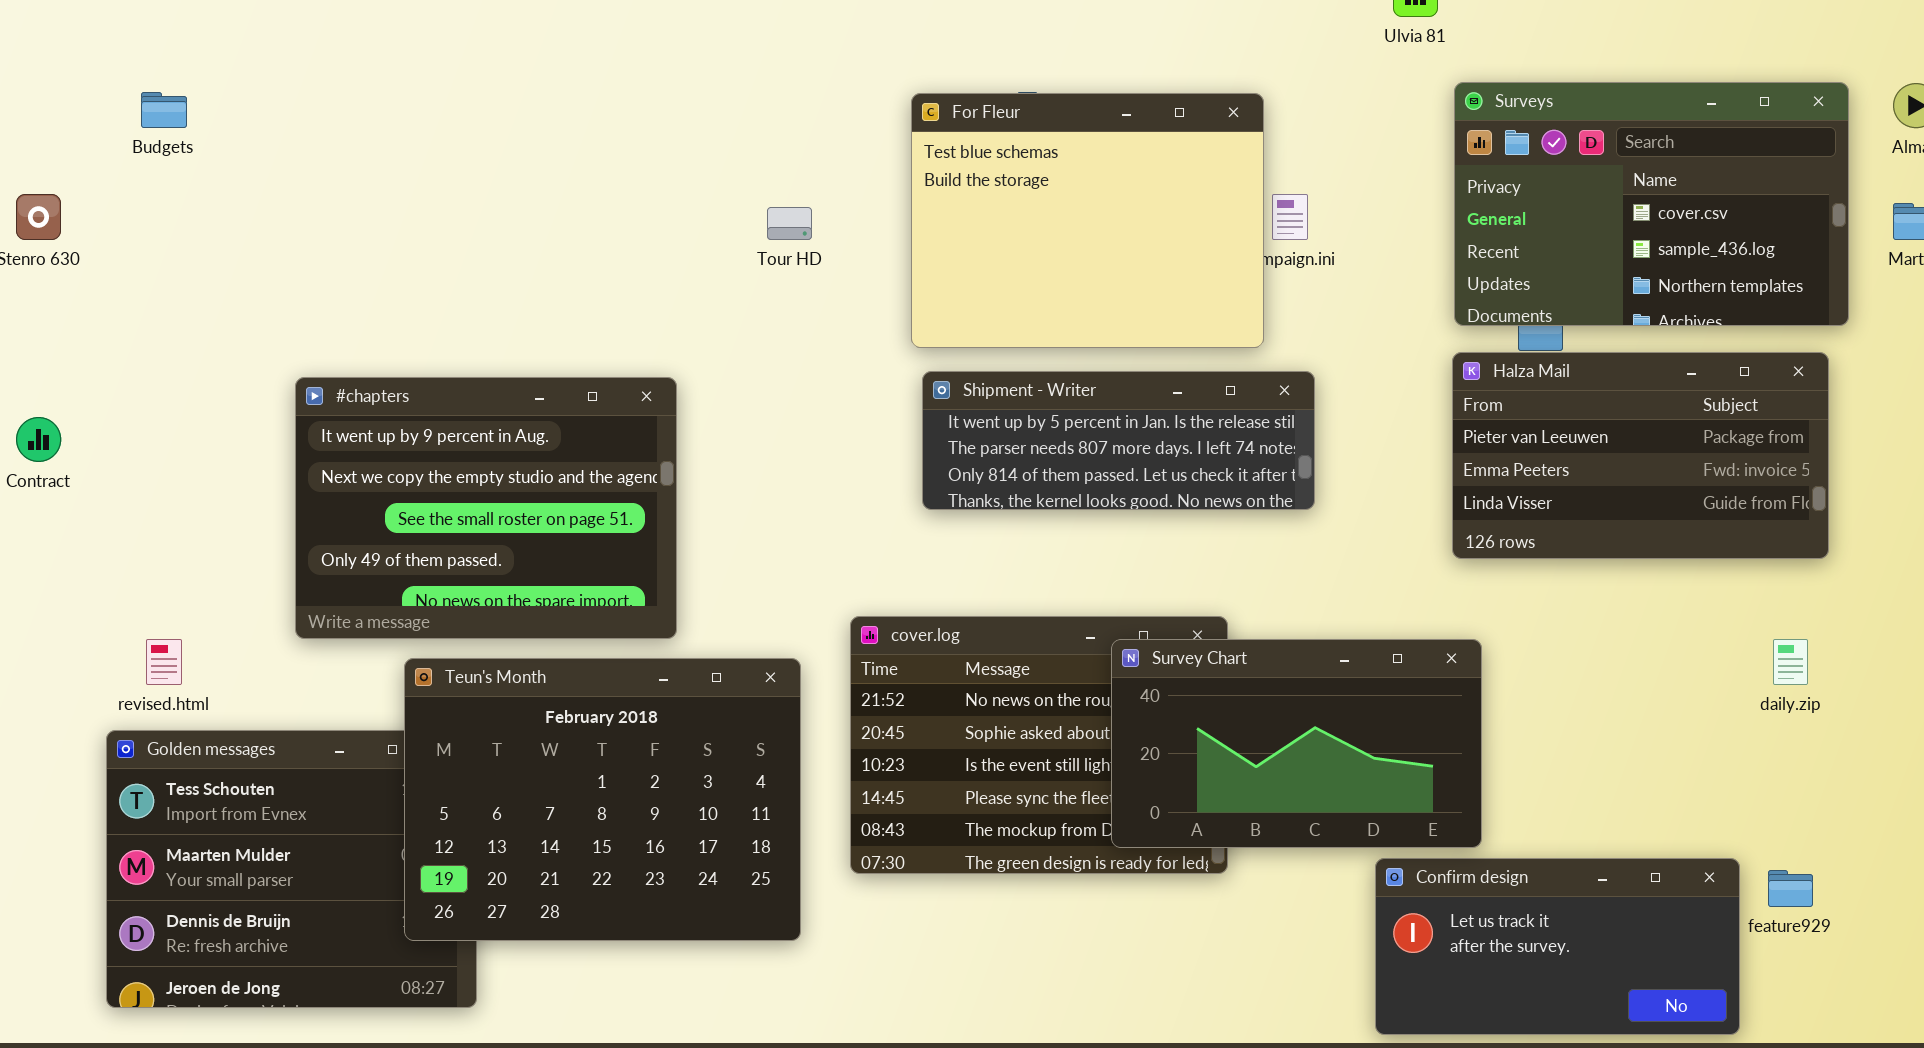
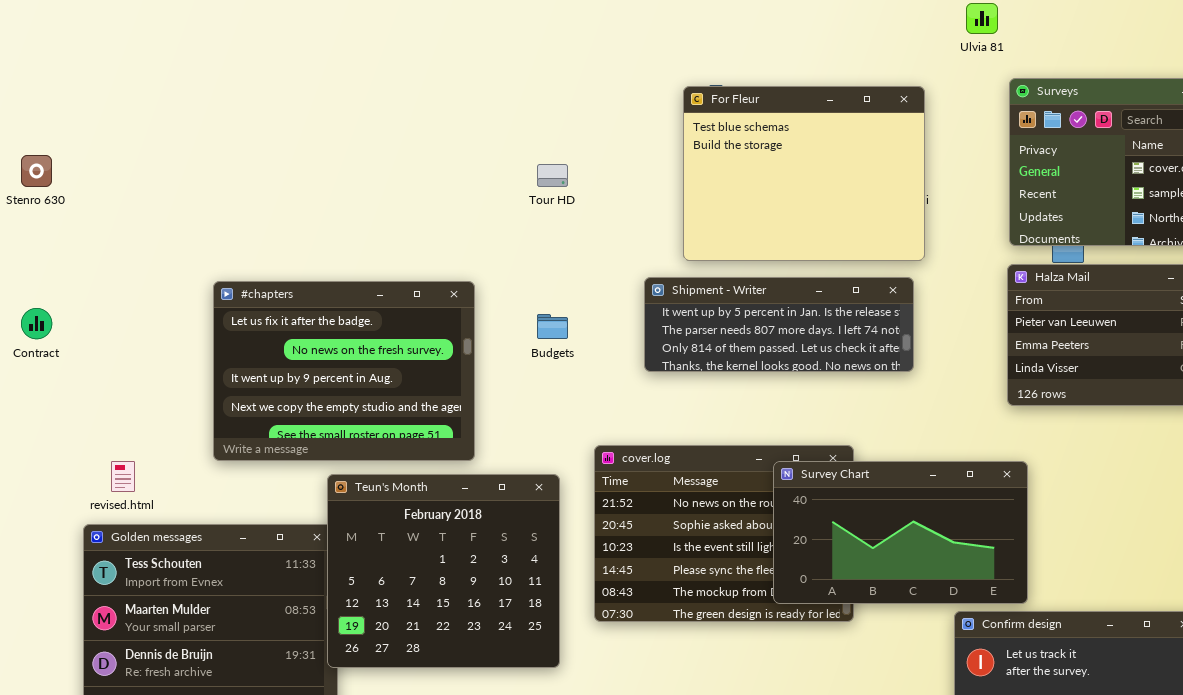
Budgets: [141,92,187,128] -> [537,314,568,339], moved
For Fleur: [911,93,1264,348] -> [683,86,925,261], moved
#chapters: [295,377,677,639] -> [213,281,475,461], scrolled up 2 rows
Teun's Month: [404,658,801,941] -> [327,474,560,668], resized

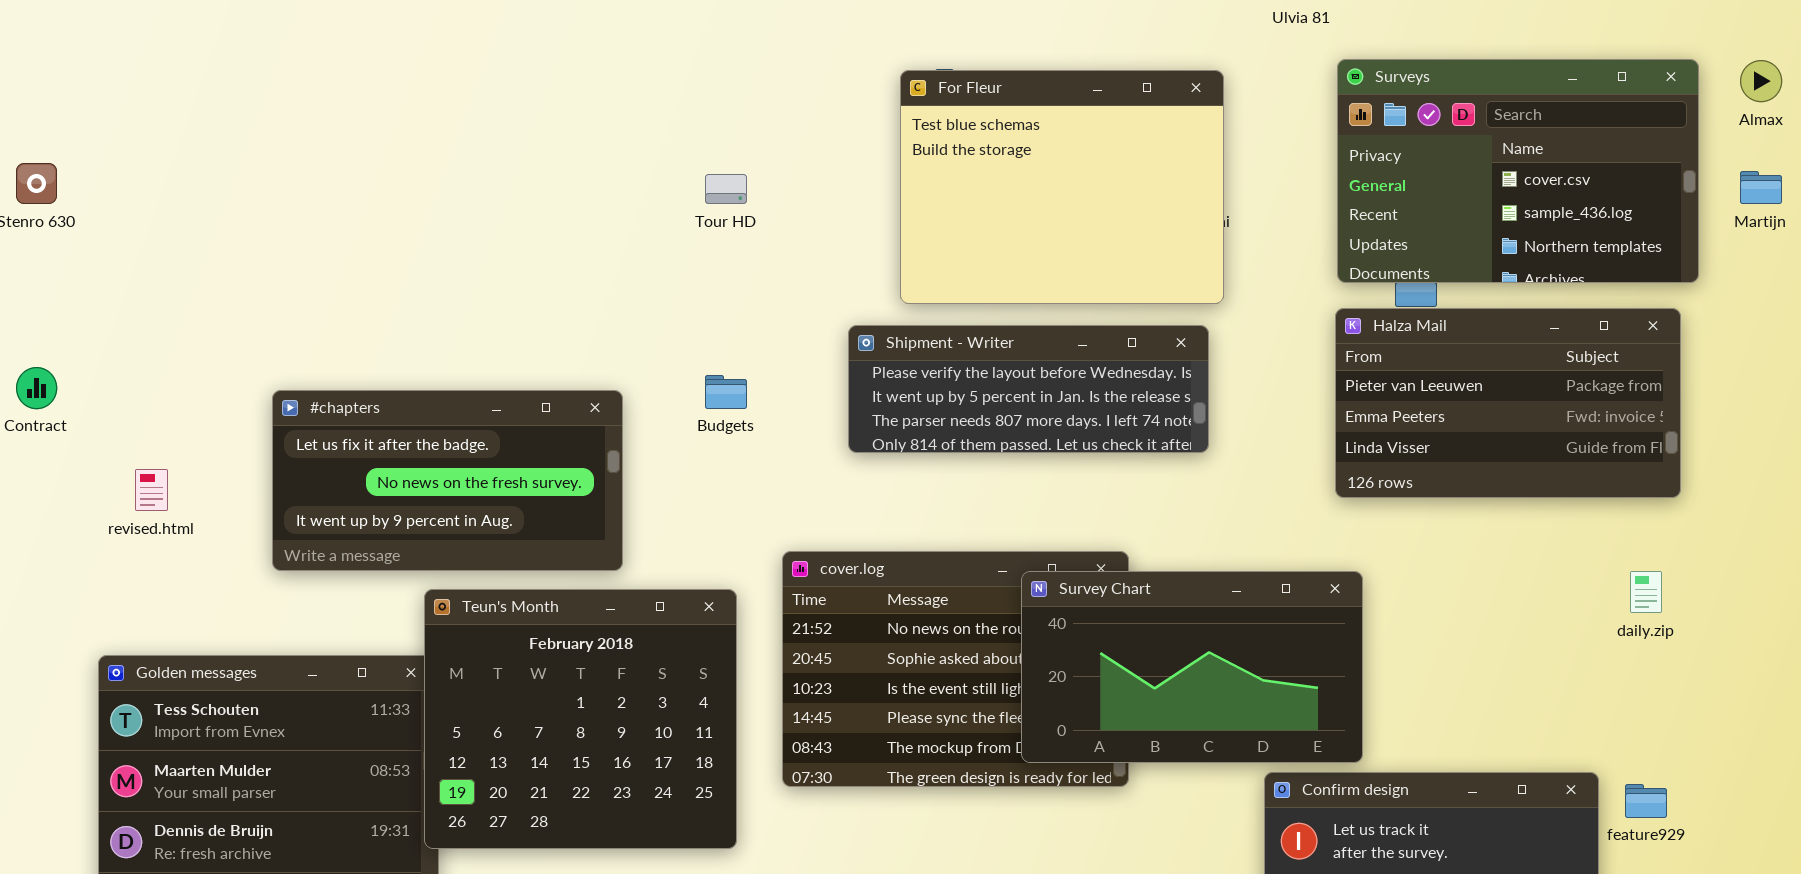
Shipment - Writer: [644,277,914,372] -> [848,325,1209,453], scrolled up 1 row
#chapters: [213,281,475,461] -> [272,390,623,571], resized
revised.html: [111,461,135,492] -> [135,469,168,511], moved

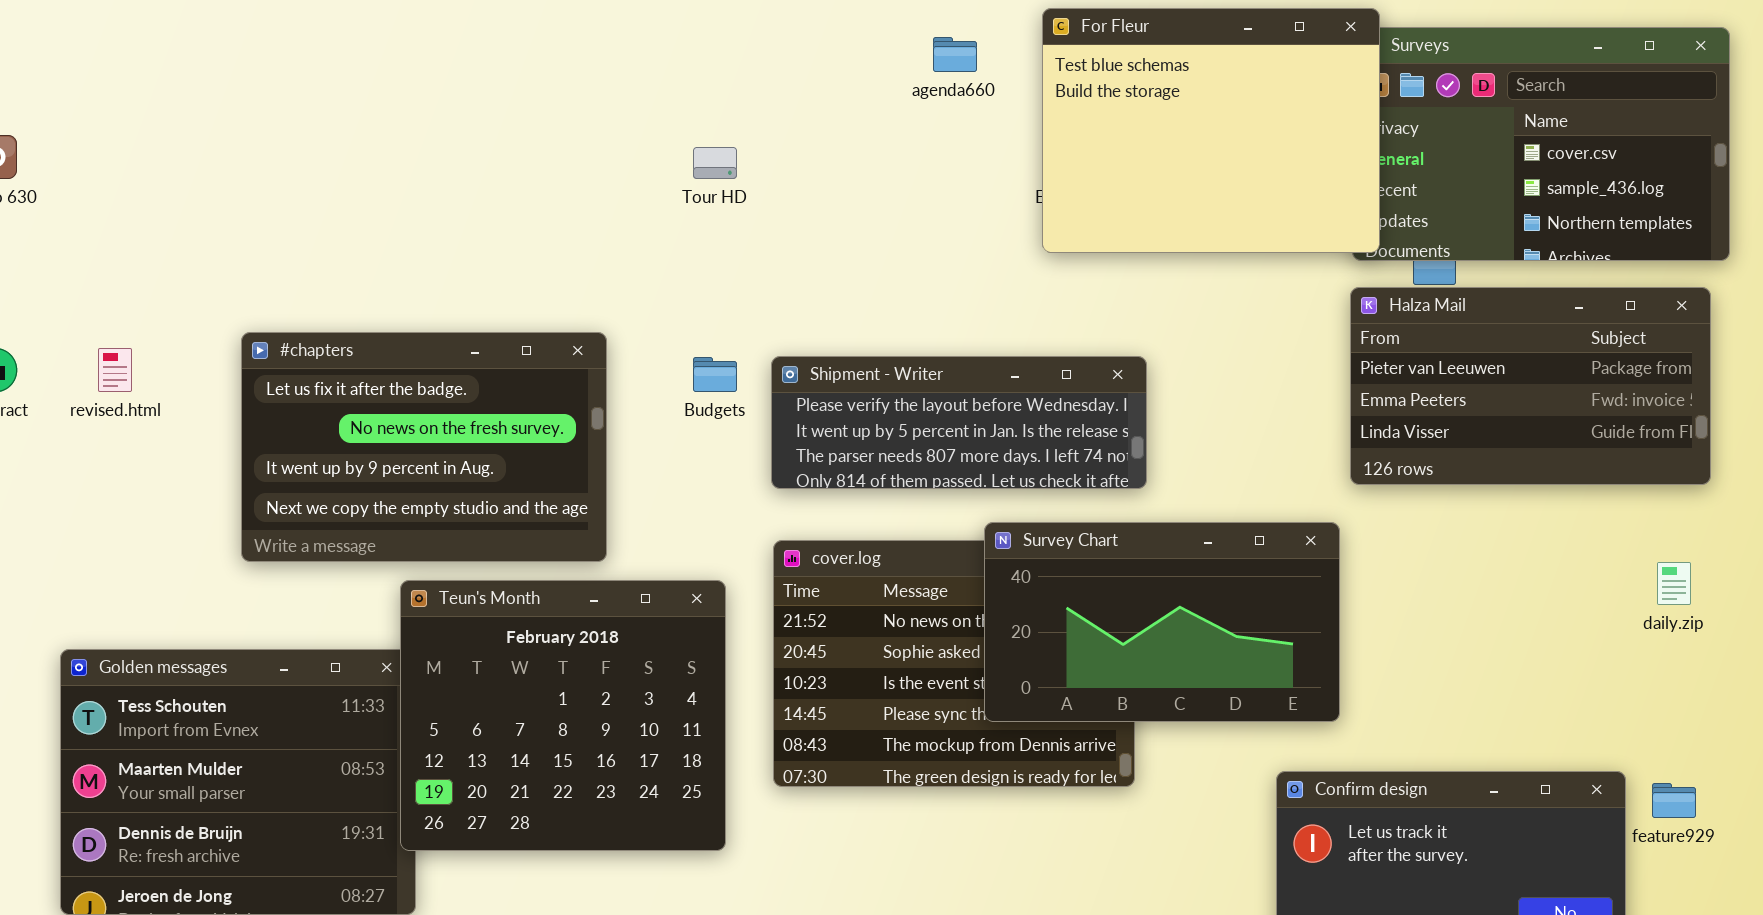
For Fleur: [900,70,1224,304] -> [1042,8,1380,253], moved
Shipment - Writer: [848,325,1209,453] -> [771,356,1147,489], moved
#chapters: [272,390,623,571] -> [241,332,607,562], resized
revised.html: [135,469,168,511] -> [98,348,132,392], moved
Survey Chart: [1021,571,1363,763] -> [984,522,1340,722], moved

